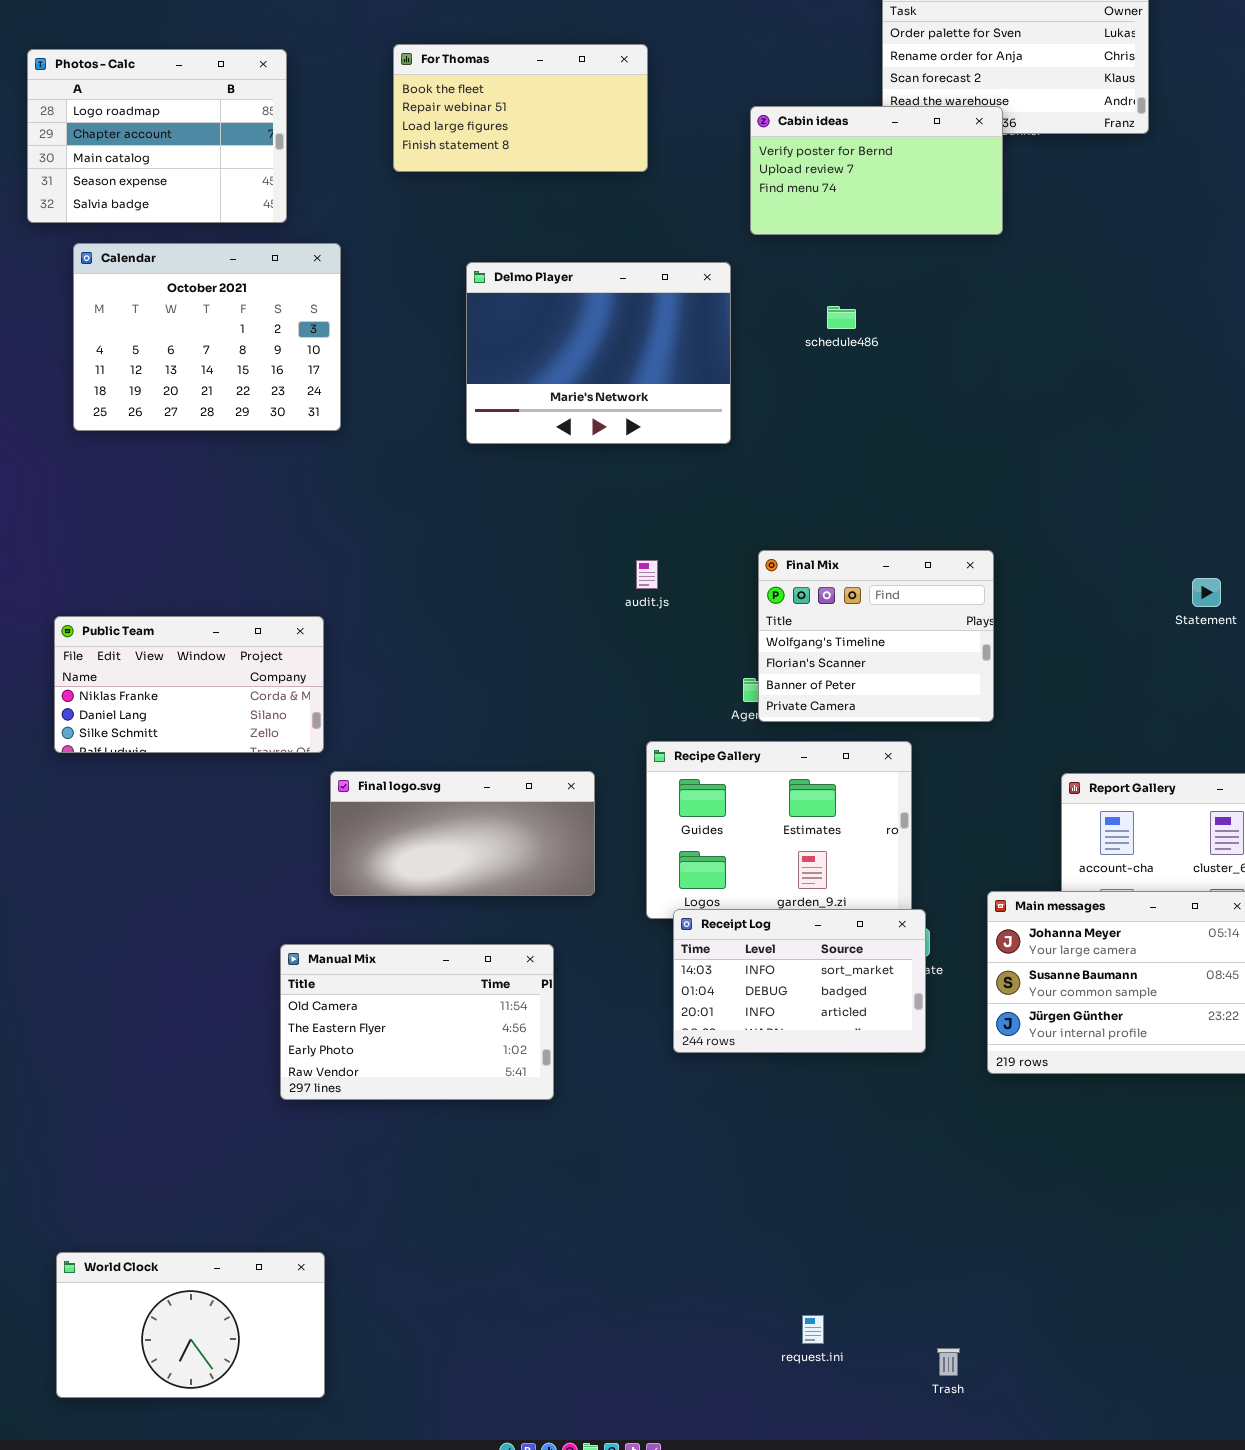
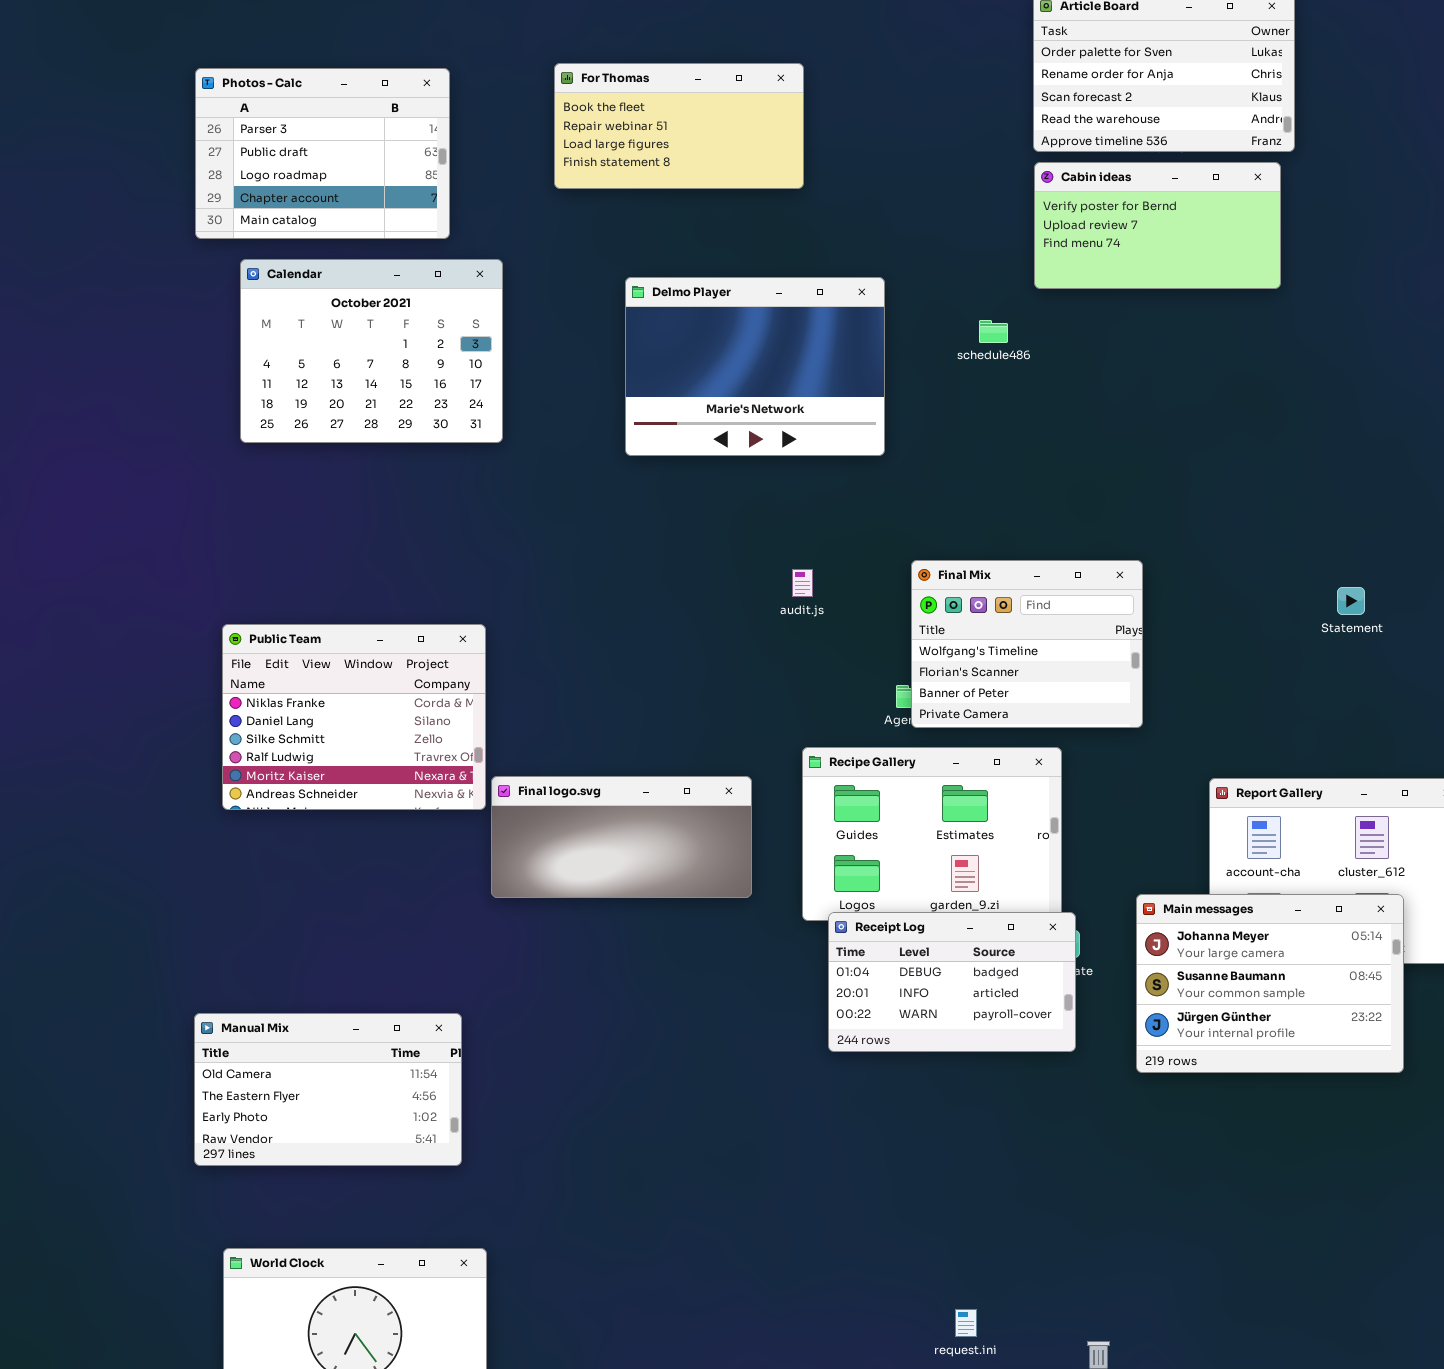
Photos - Calc: [27,49,287,223] -> [195,68,450,239], scrolled up 2 rows
Cabin ideas: [750,106,1003,235] -> [1034,162,1281,289], moved
Public Team: [54,616,324,753] -> [222,624,486,810], resized
Receipt Log: [673,909,926,1053] -> [828,912,1076,1052], scrolled down 1 row
Manual Mix: [280,944,554,1100] -> [194,1013,462,1166], moved

